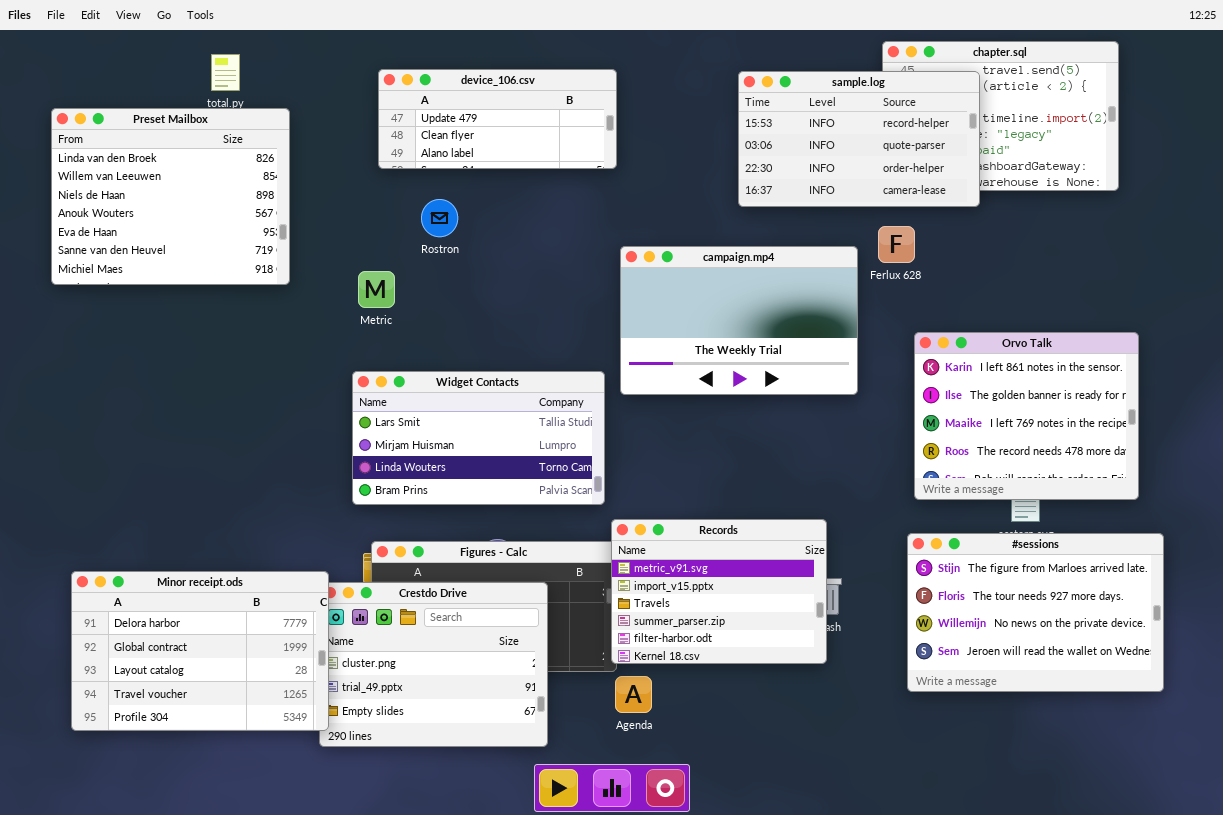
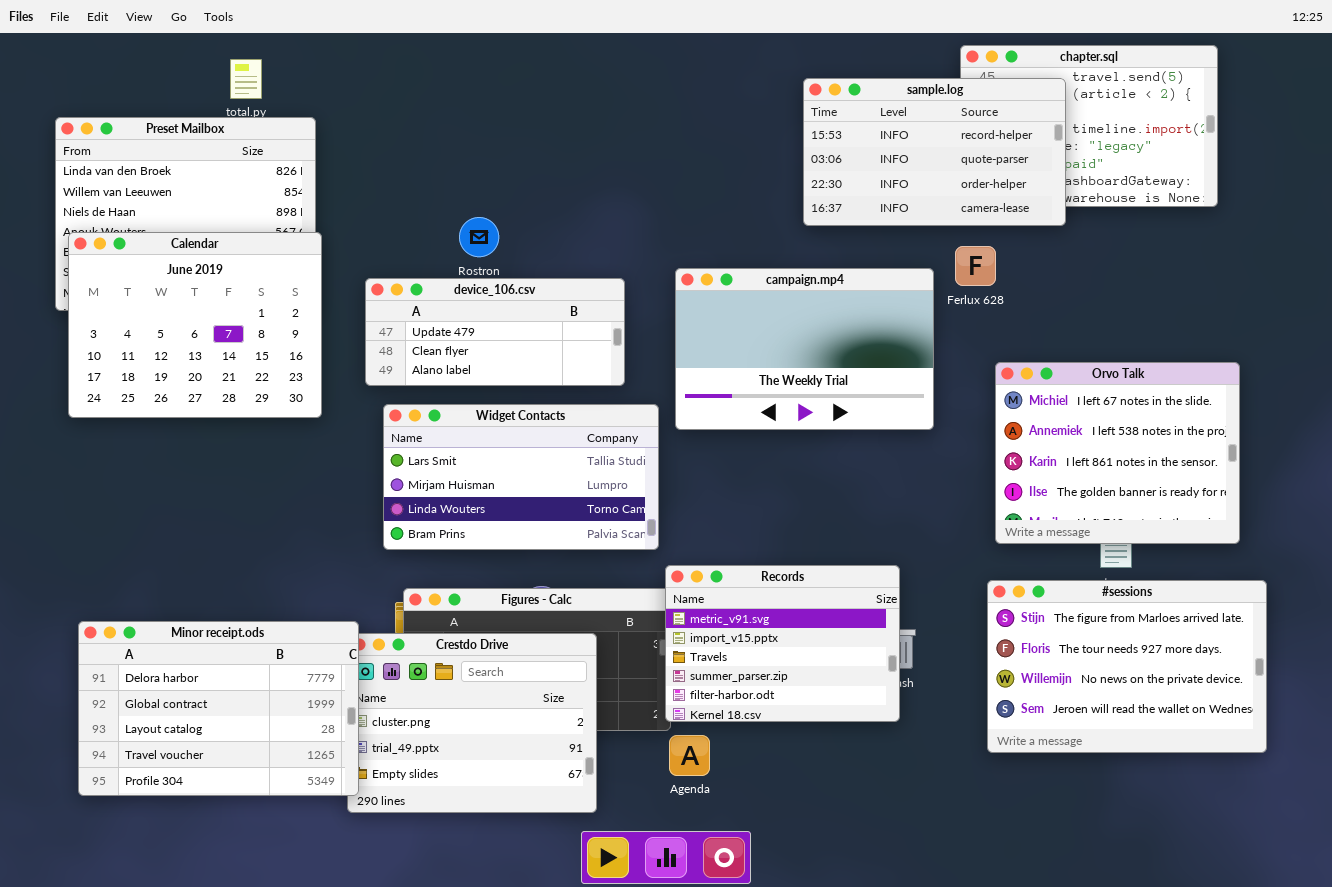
device_106.csv: [378,69,617,169] -> [365,278,625,386], moved
Calendar: none -> [68,232,322,418], opened
Orvo Talk: [914,332,1139,500] -> [995,362,1240,544], scrolled up 2 rows

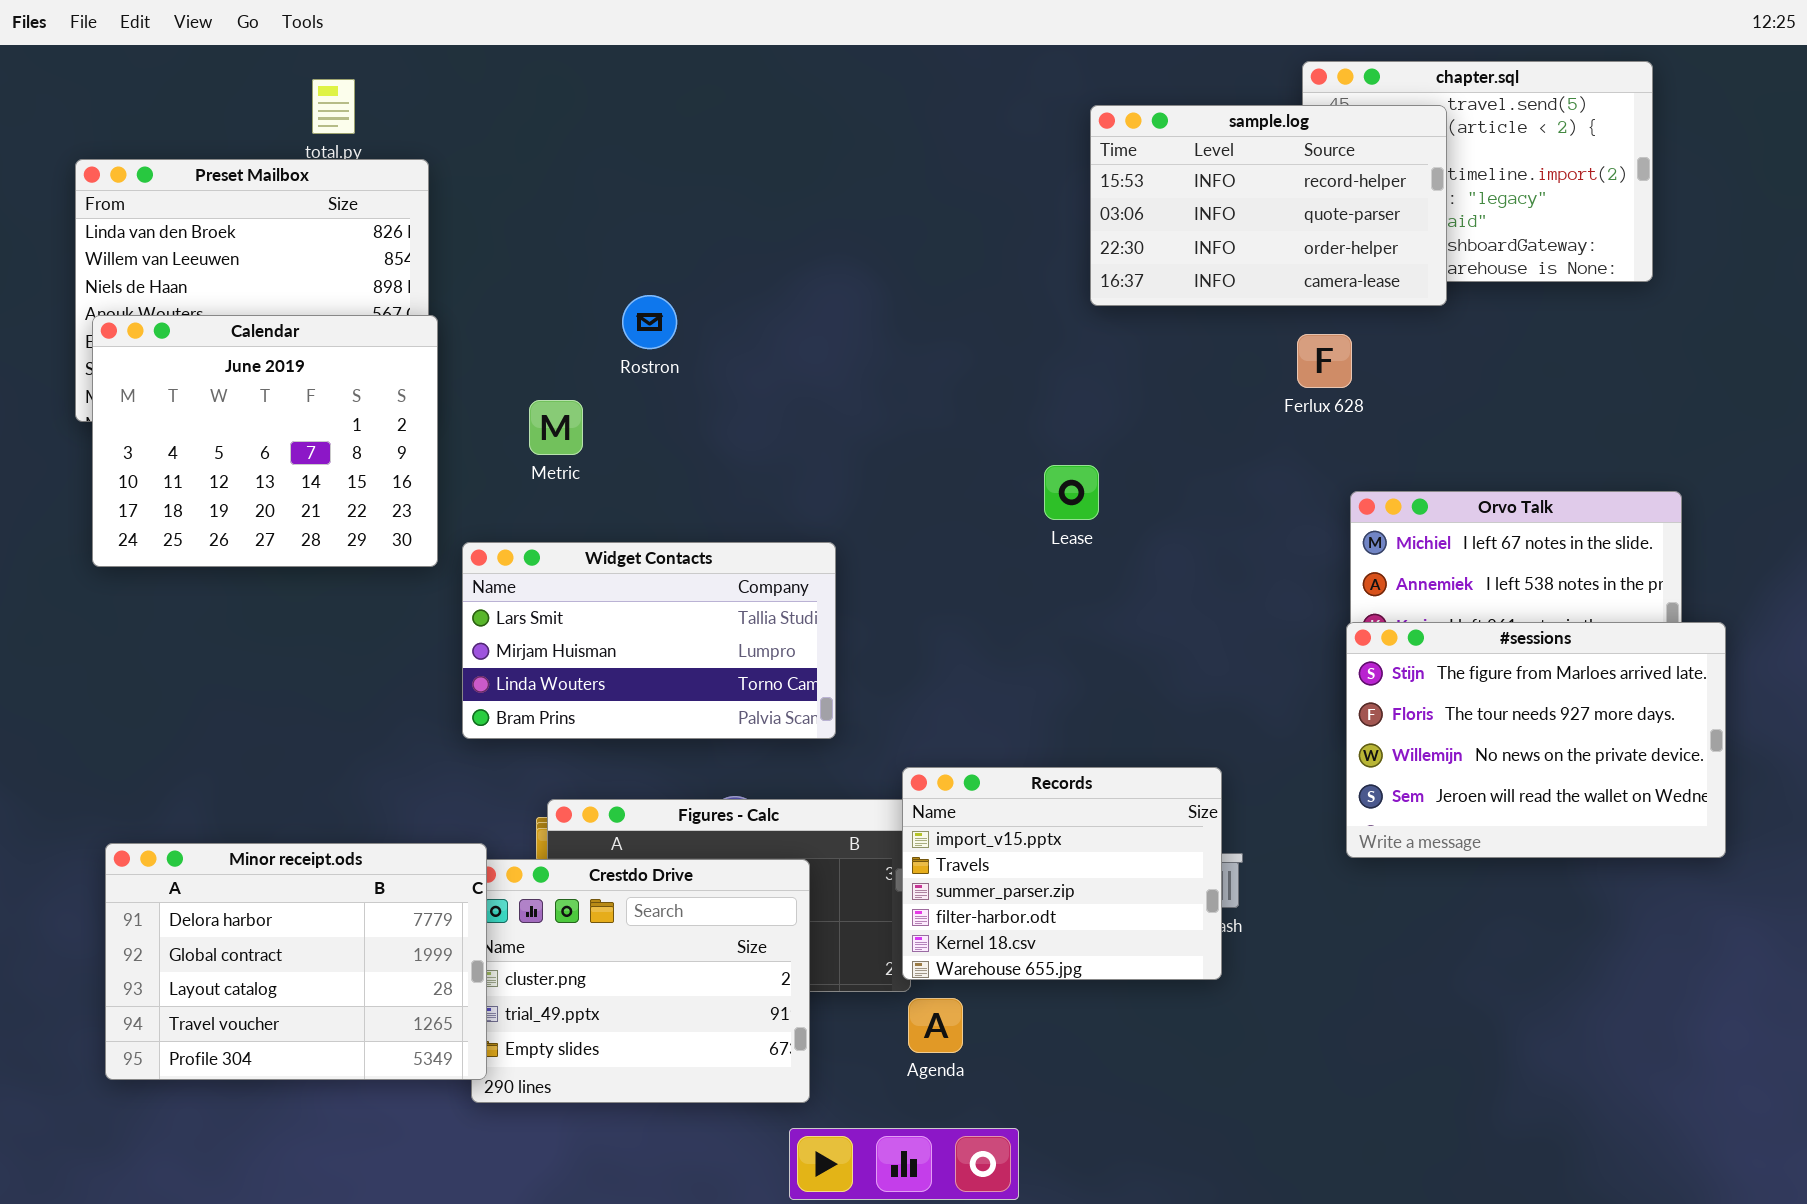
campaign.mp4: [675,268,934,430] -> none, closed
device_106.csv: [365,278,625,386] -> none, closed
Widget Contacts: [383,404,659,550] -> [462,542,836,739], moved
Records: [665,565,900,722] -> [902,767,1222,980], scrolled down 1 row
#sessions: [987,580,1267,753] -> [1346,622,1726,858], moved

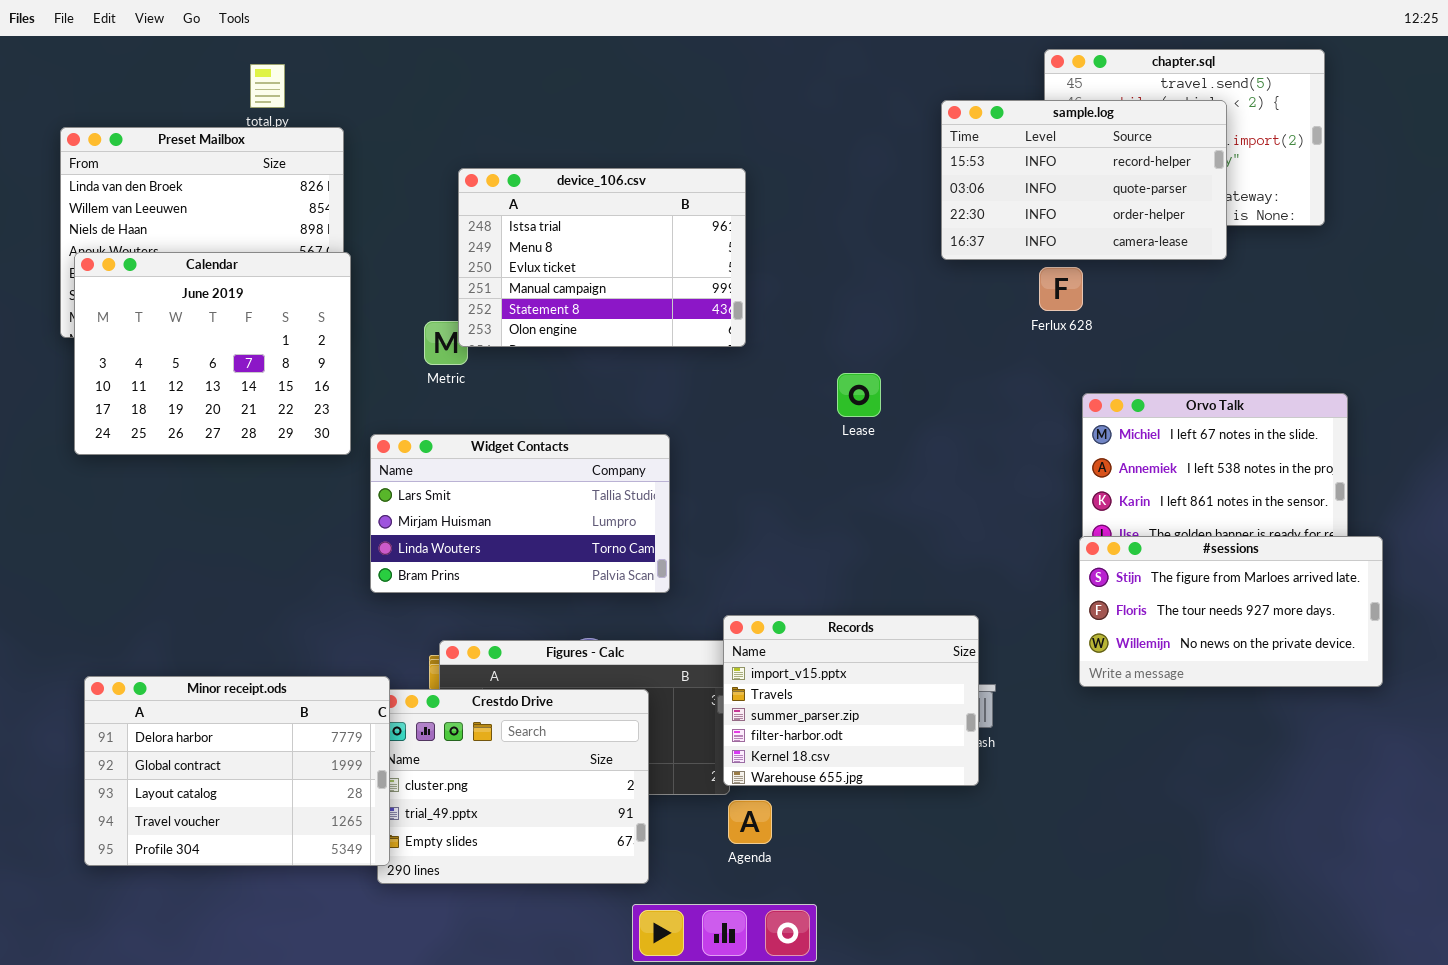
sample.log: [1090,105,1447,306] -> [941,100,1227,260], moved
device_106.csv: none -> [458,168,746,347], opened
#sessions: [1346,622,1726,858] -> [1079,536,1383,687], resized

